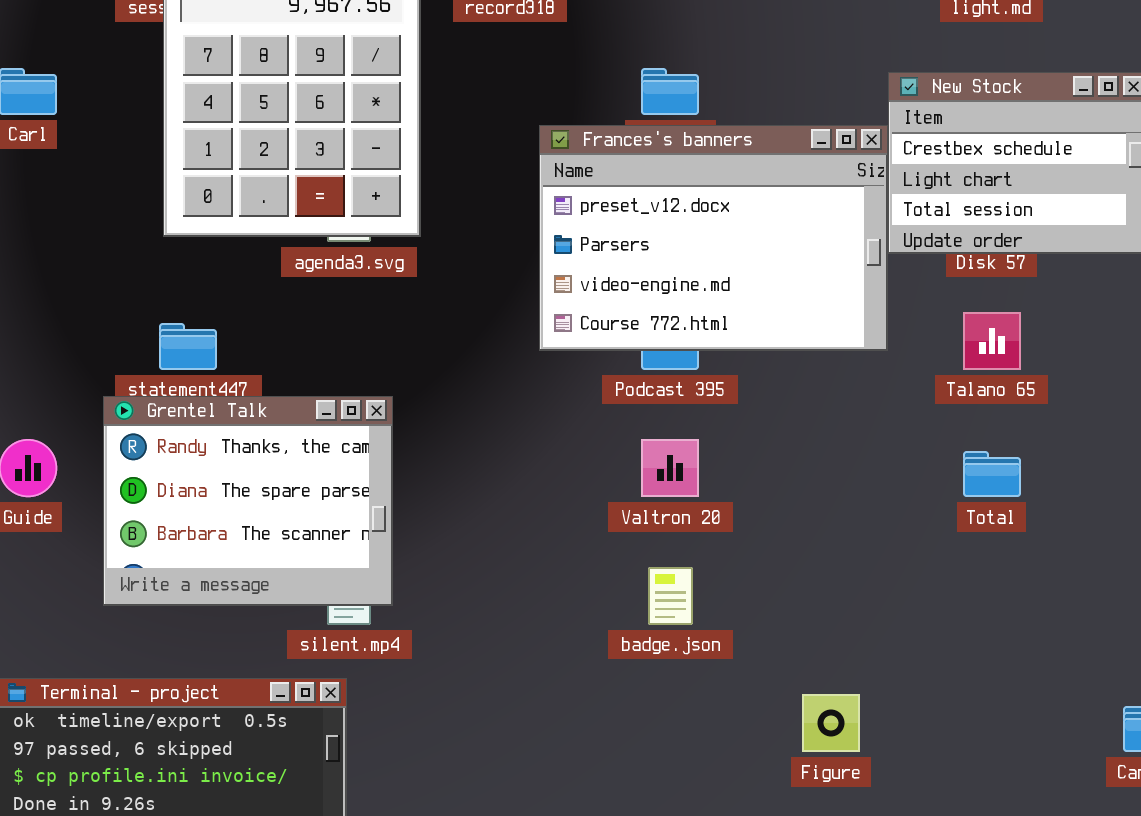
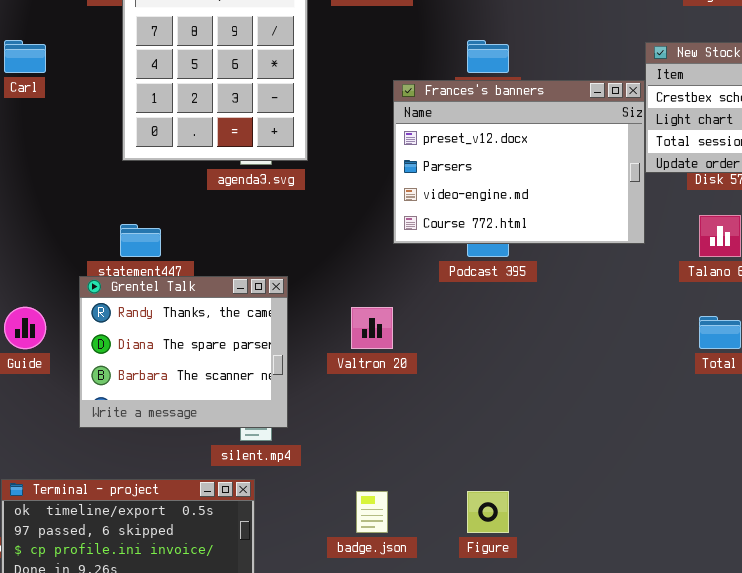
Valtron 20: [641,439,699,497] -> [351,307,393,349], moved
badge.json: [648,567,693,625] -> [356,491,388,533], moved
Figure: [802,694,860,752] -> [467,491,509,533], moved

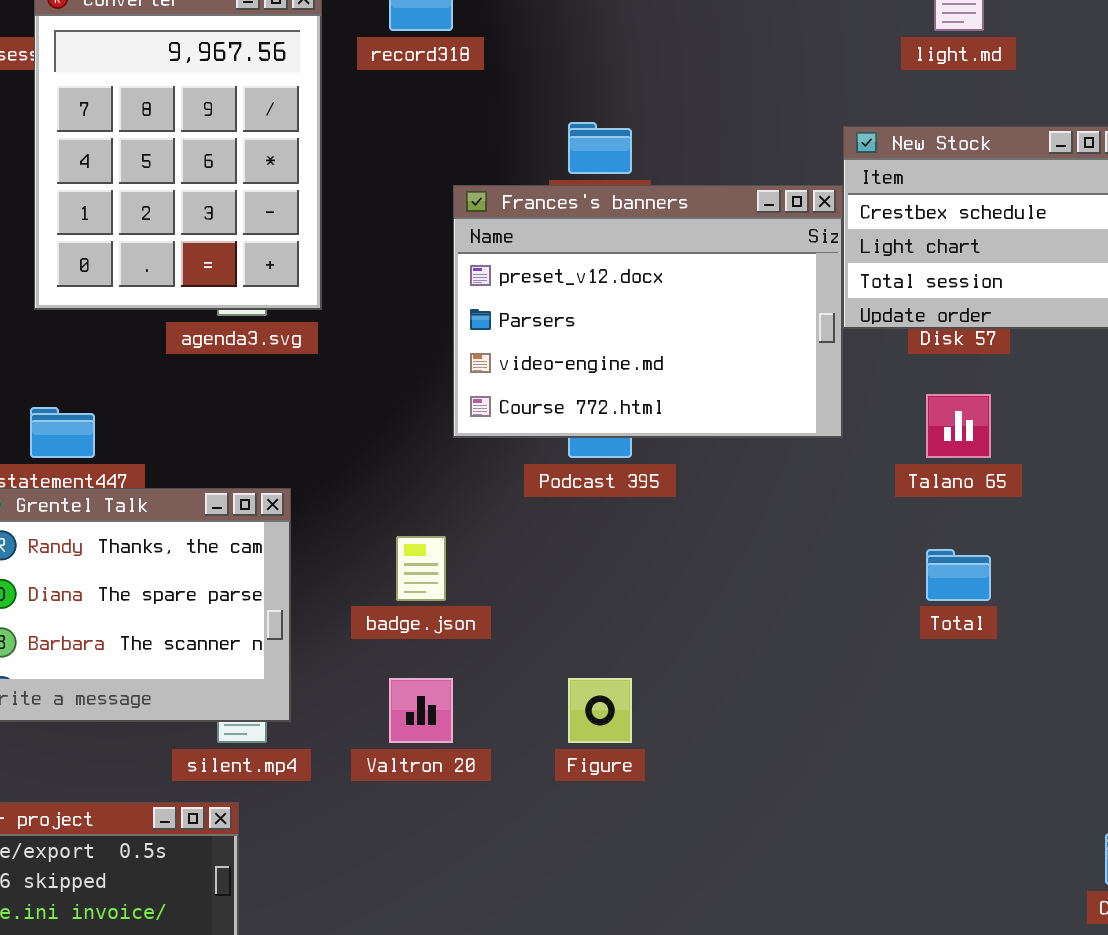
Valtron 20: [351,307,393,349] -> [389,678,453,743], moved
badge.json: [356,491,388,533] -> [396,536,446,601], moved
Figure: [467,491,509,533] -> [568,678,632,743], moved

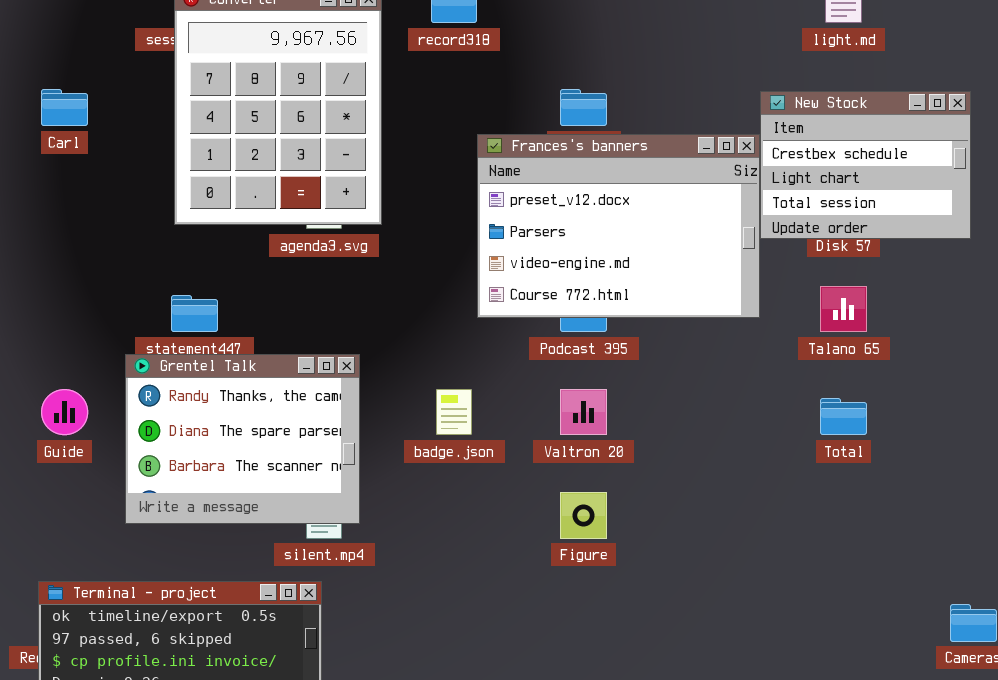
Valtron 20: [389,678,453,743] -> [560,389,607,435], moved

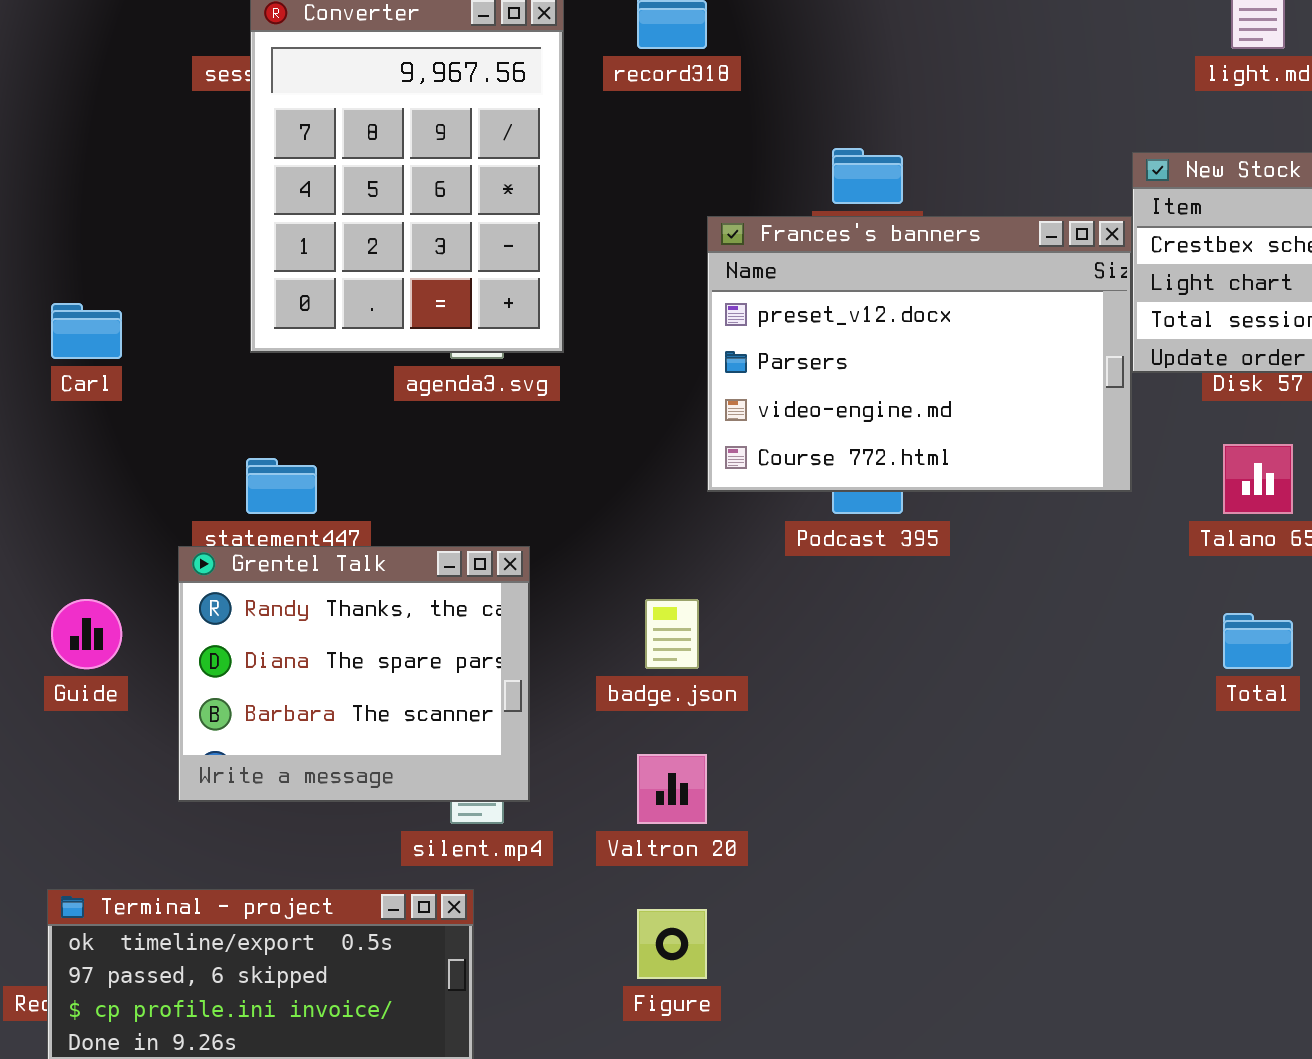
Carl: [41,89,88,126] -> [51,303,122,359], moved
Valtron 20: [560,389,607,435] -> [637,754,707,824], moved
Figure: [560,492,607,539] -> [637,909,707,979], moved

